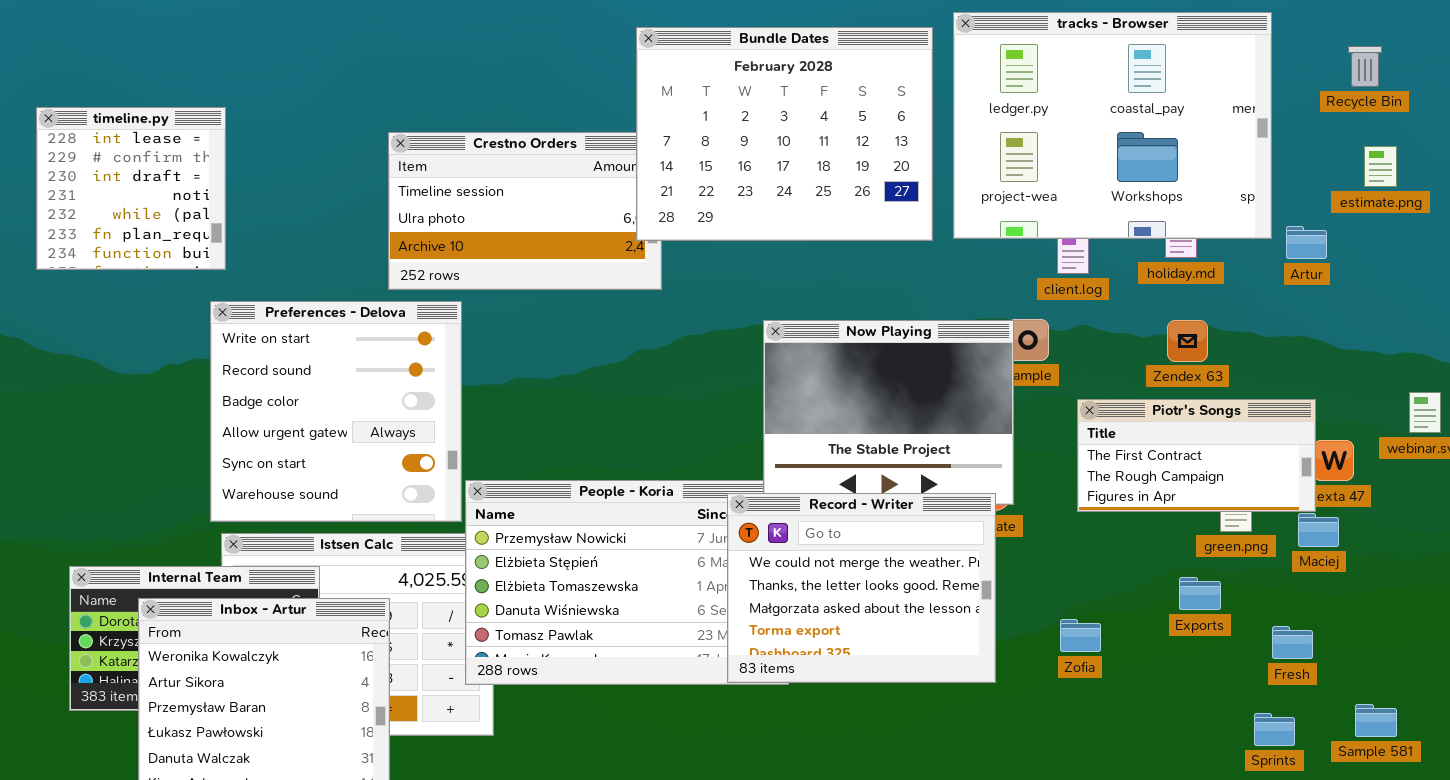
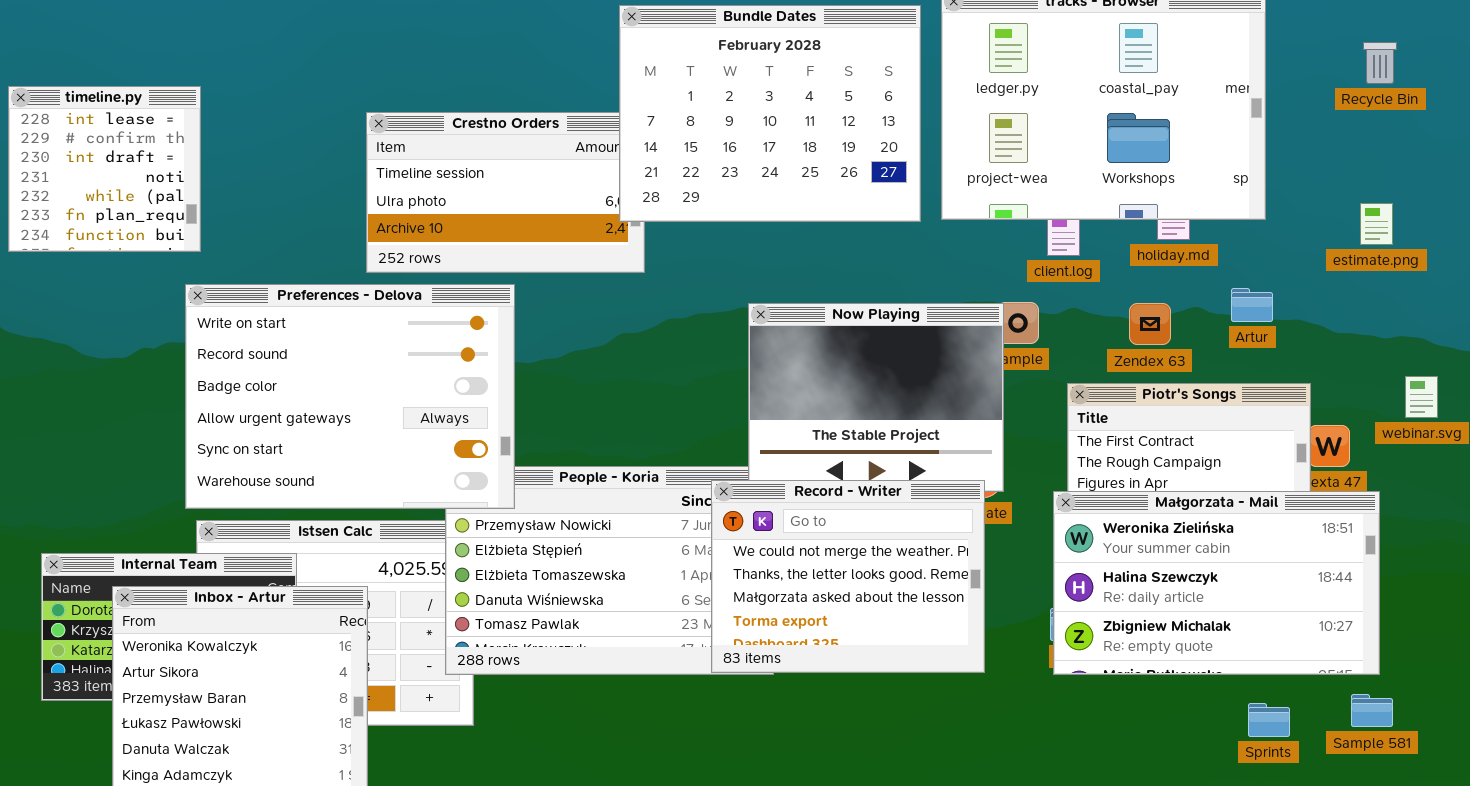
Recycle Bin: [1348,46,1382,87] -> [1363,42,1397,84], moved
estimate.png: [1364,146,1397,187] -> [1360,203,1393,245], moved
Artur: [1286,226,1327,259] -> [1231,288,1273,322], moved
Preferences - Delova: [210,301,462,522] -> [185,284,515,509], resized
Zendex 63: [1167,320,1208,362] -> [1129,303,1171,345], moved
Małgorzata - Mail: none -> [1053,491,1380,675], opened

